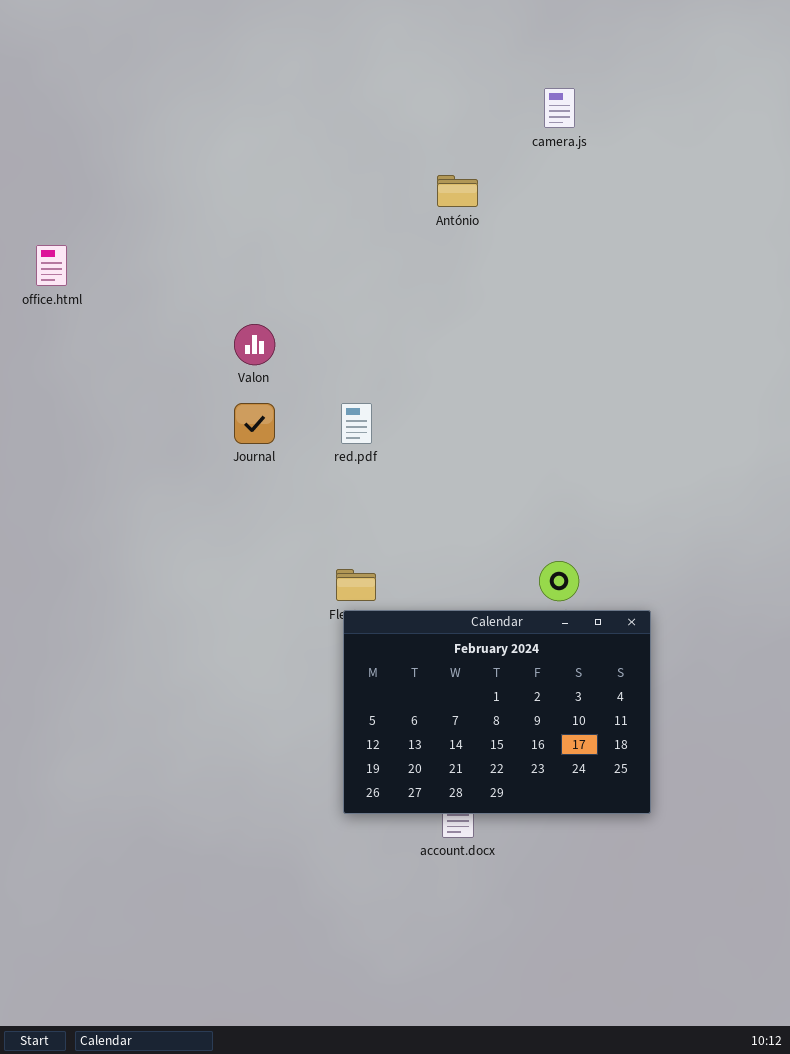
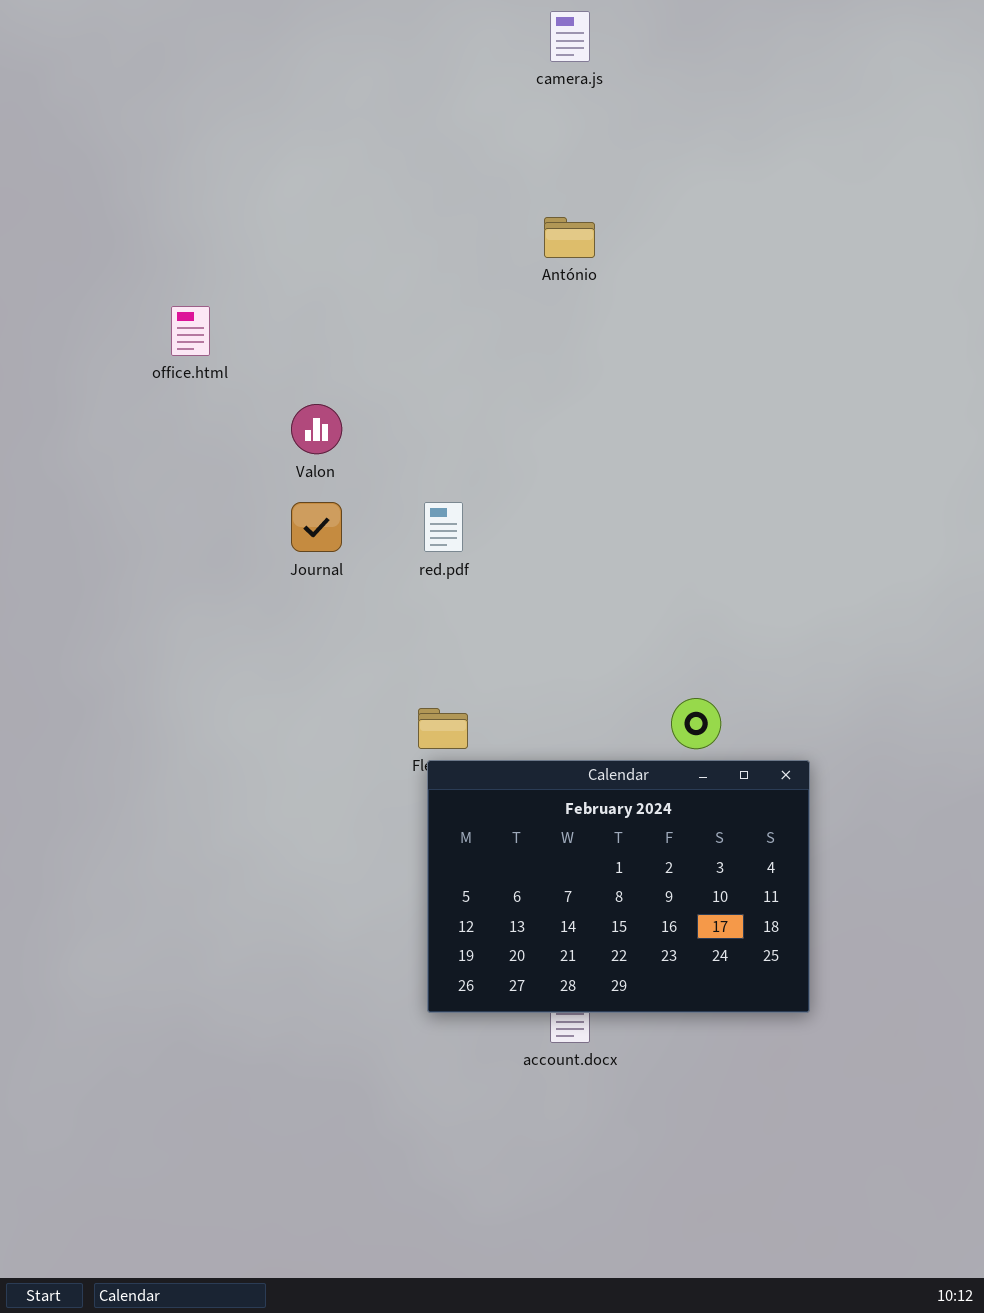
camera.js: [544,88,575,128] -> [550,11,590,62], moved
office.html: [36,245,67,286] -> [171,306,210,356], moved

